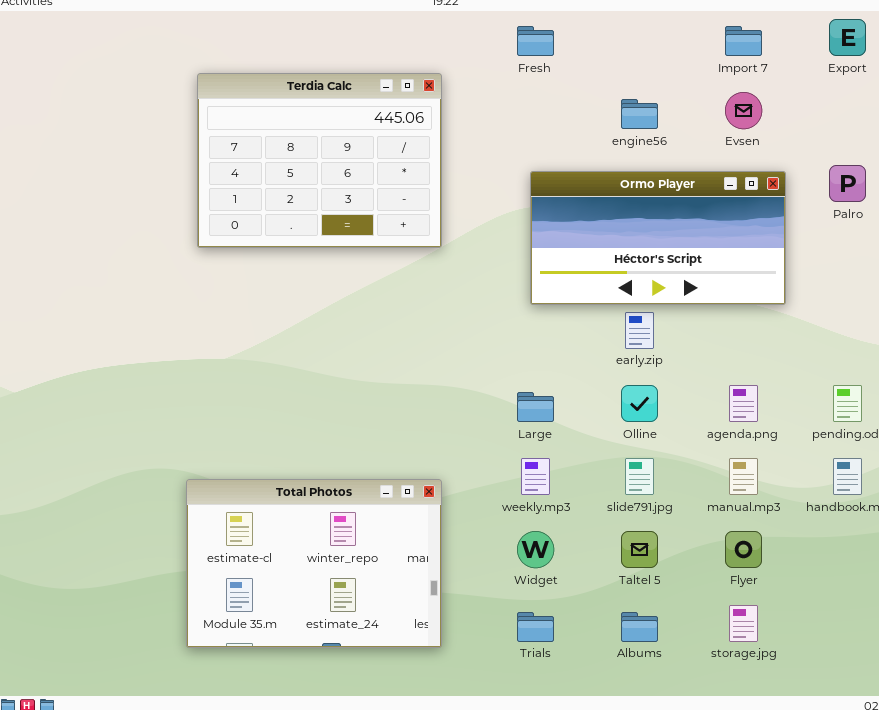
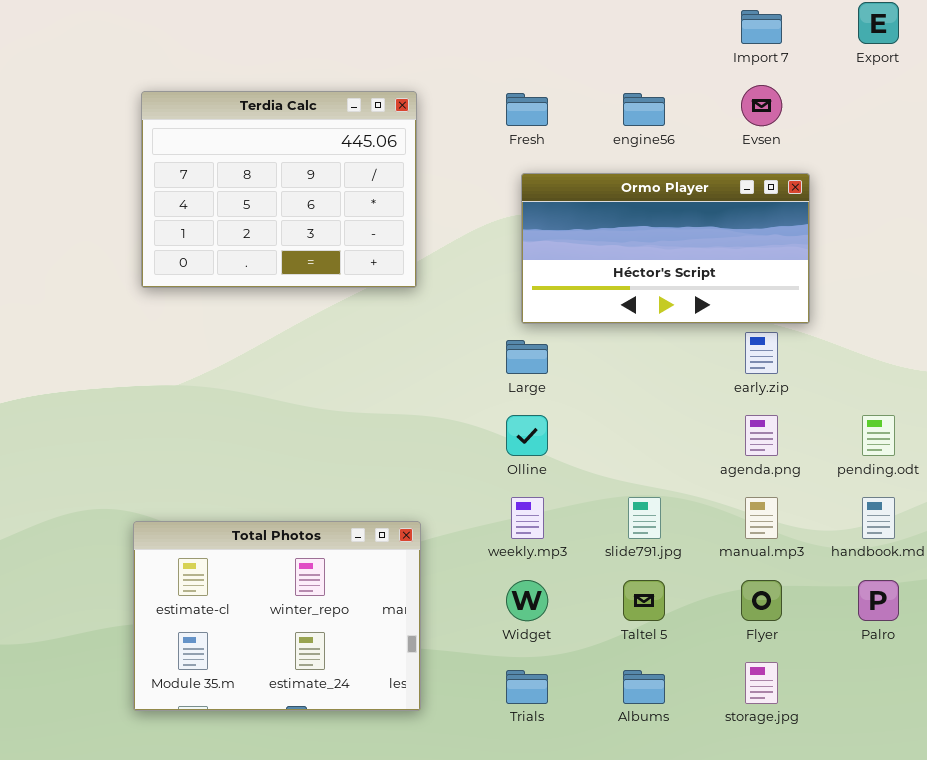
Fresh: [517,26,554,56] -> [506,93,548,126], moved
Terdia Calc: [197,73,442,248] -> [141,91,417,288], moved
Palro: [829,165,866,202] -> [858,580,899,621], moved
early.zip: [625,312,654,349] -> [745,332,778,374], moved
Olline: [621,385,658,422] -> [506,415,548,456], moved
Large: [517,392,554,422] -> [506,340,548,374], moved

